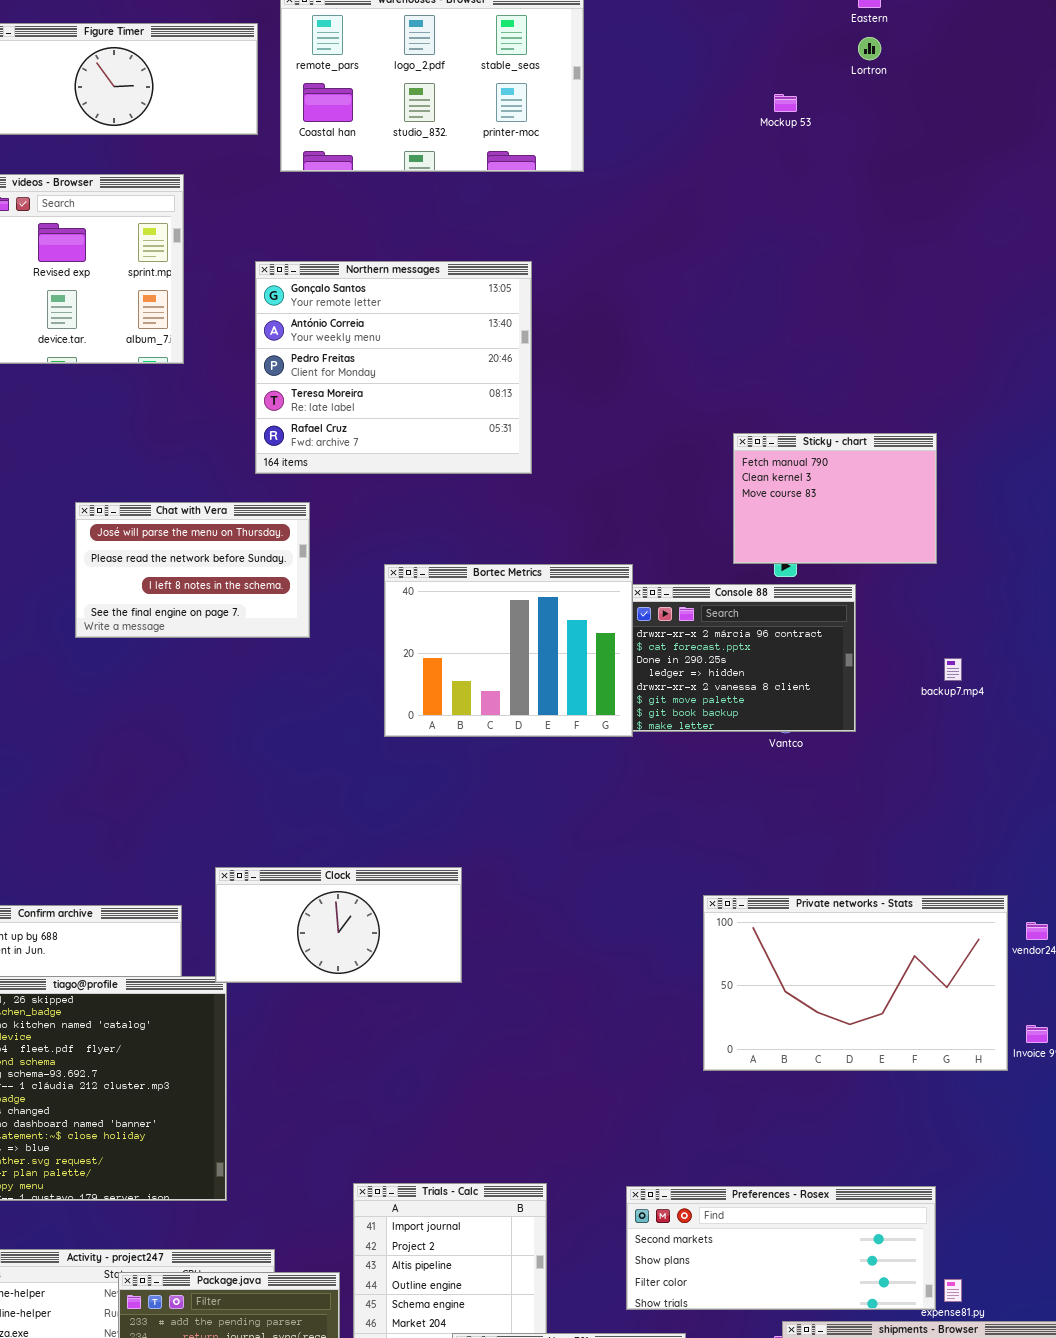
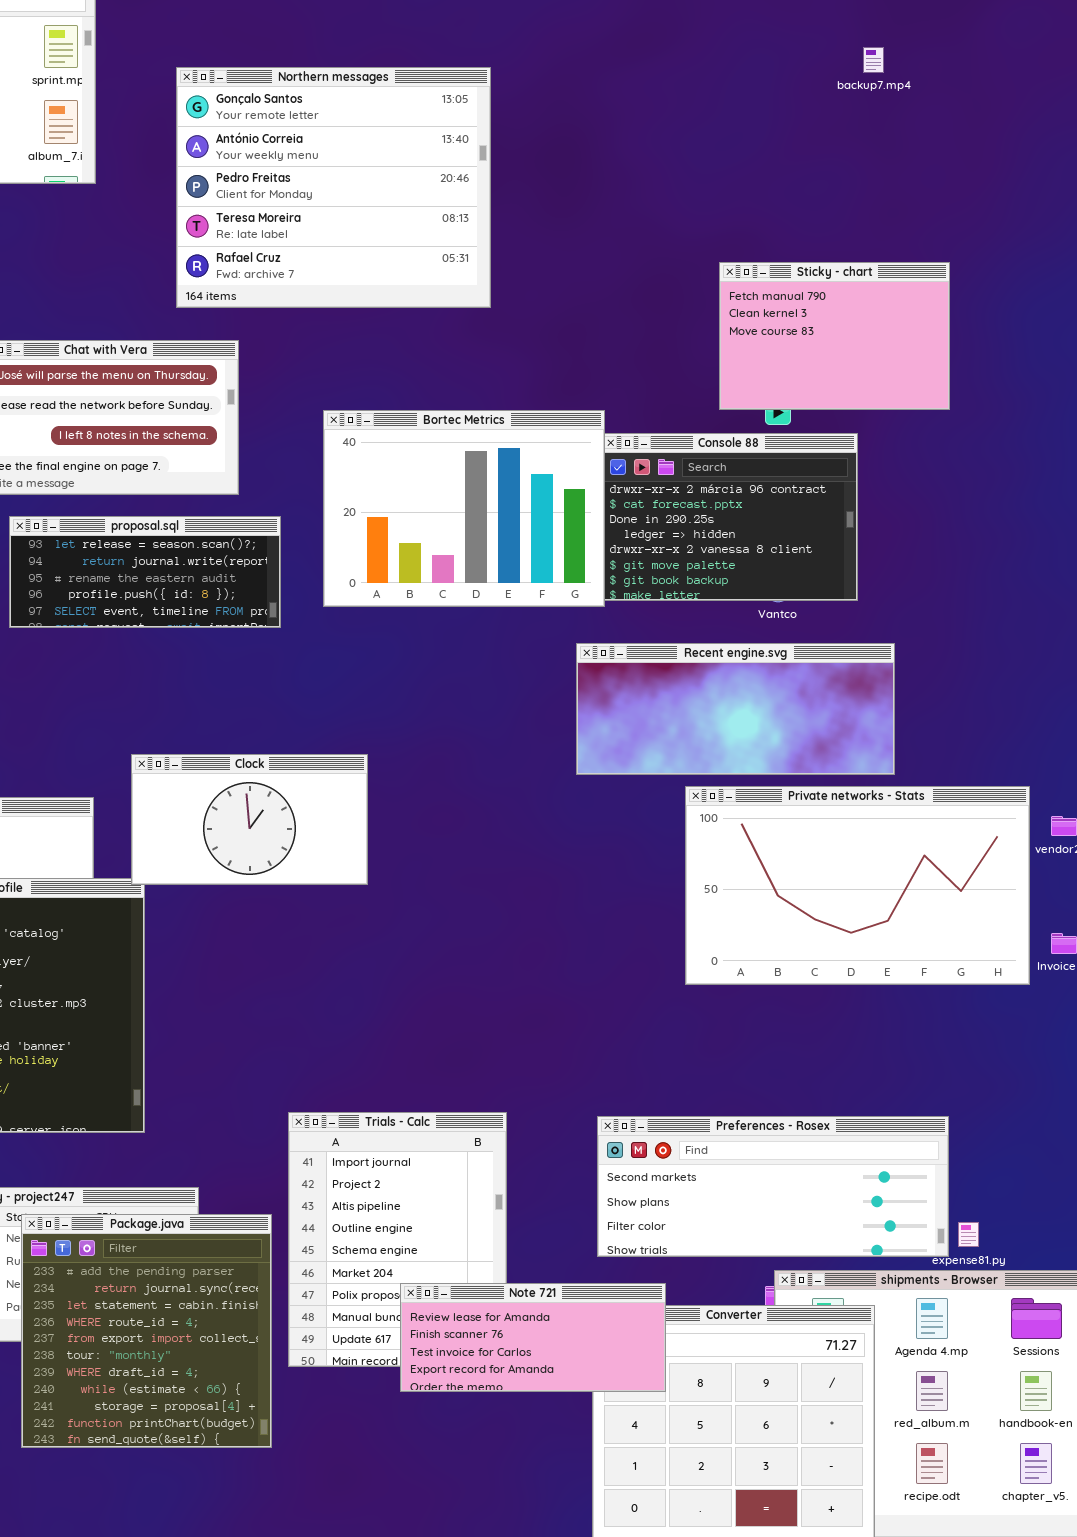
proposal.sql: none -> [9,516,281,628], opened
backup7.mp4: [944,658,962,681] -> [863,47,884,73], moved
Recent engine.svg: none -> [576,643,895,775], opened
Clock: [215,867,462,983] -> [131,754,368,885], resized

